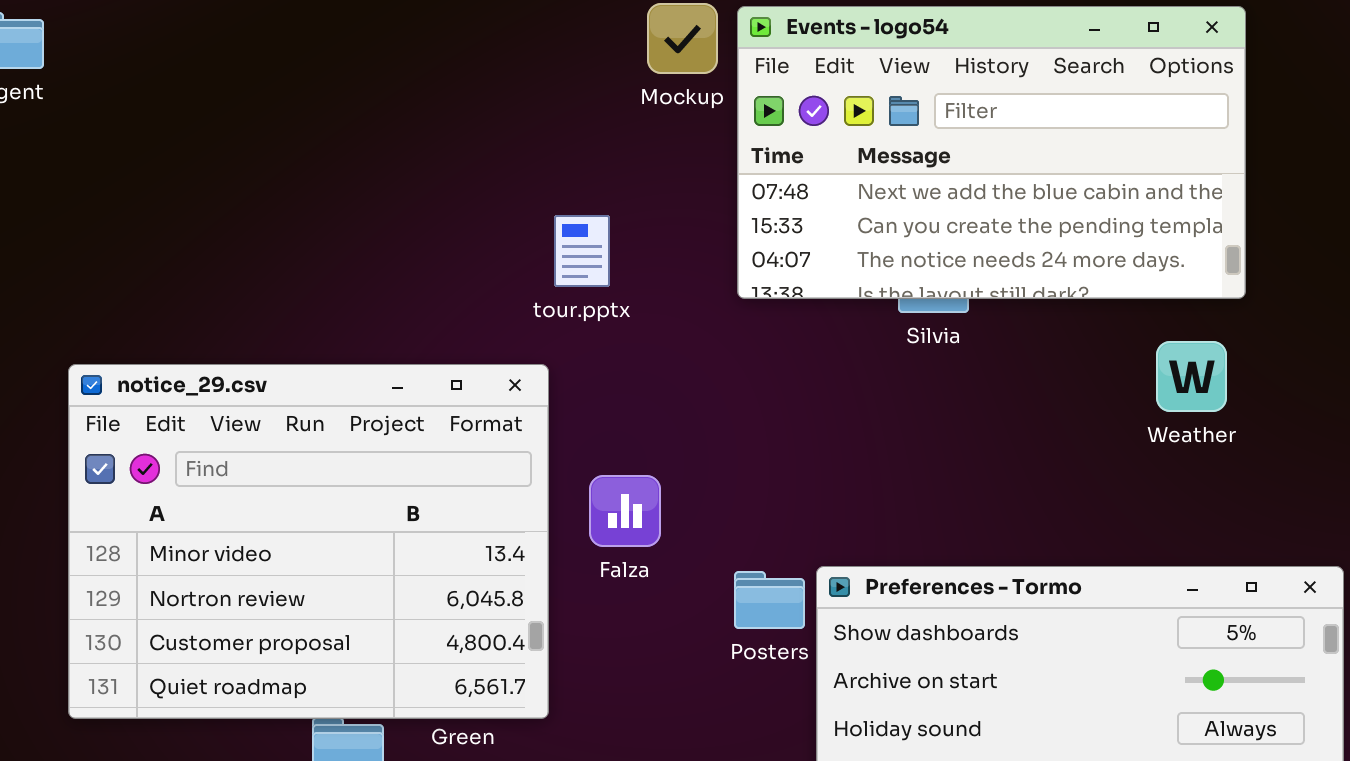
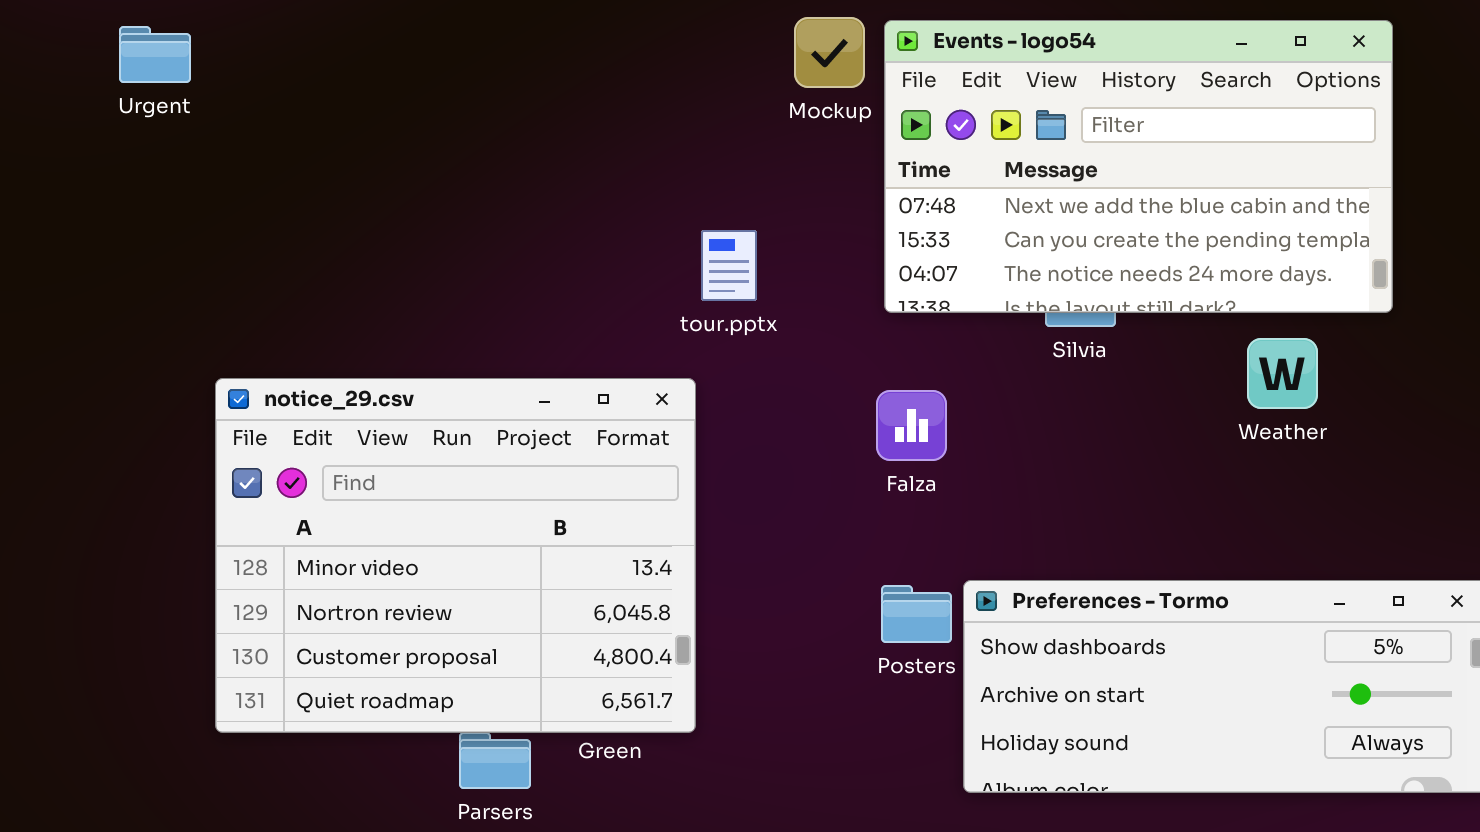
Weather: [1156,341,1227,412] -> [1247,338,1318,409], moved
Falza: [589,475,661,547] -> [876,390,947,461], moved

